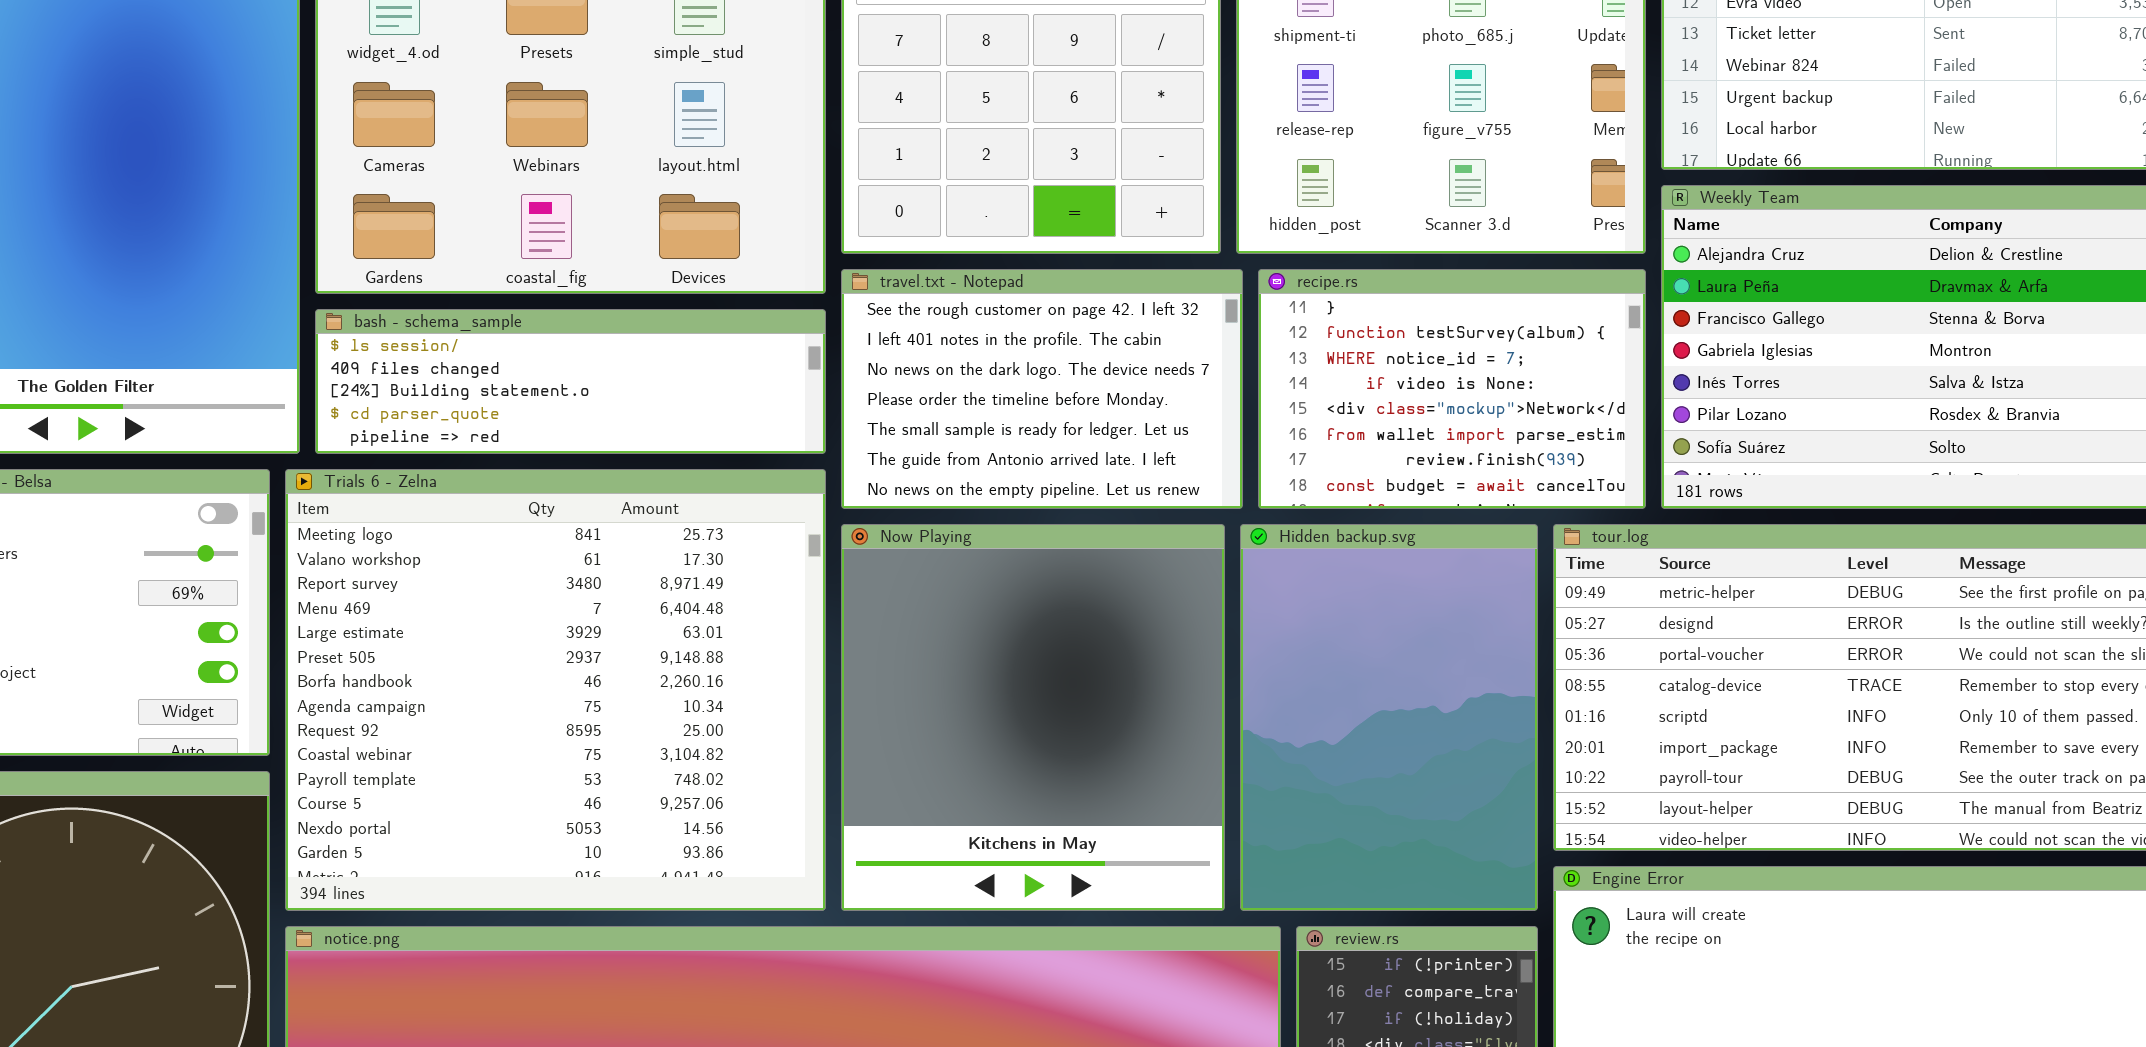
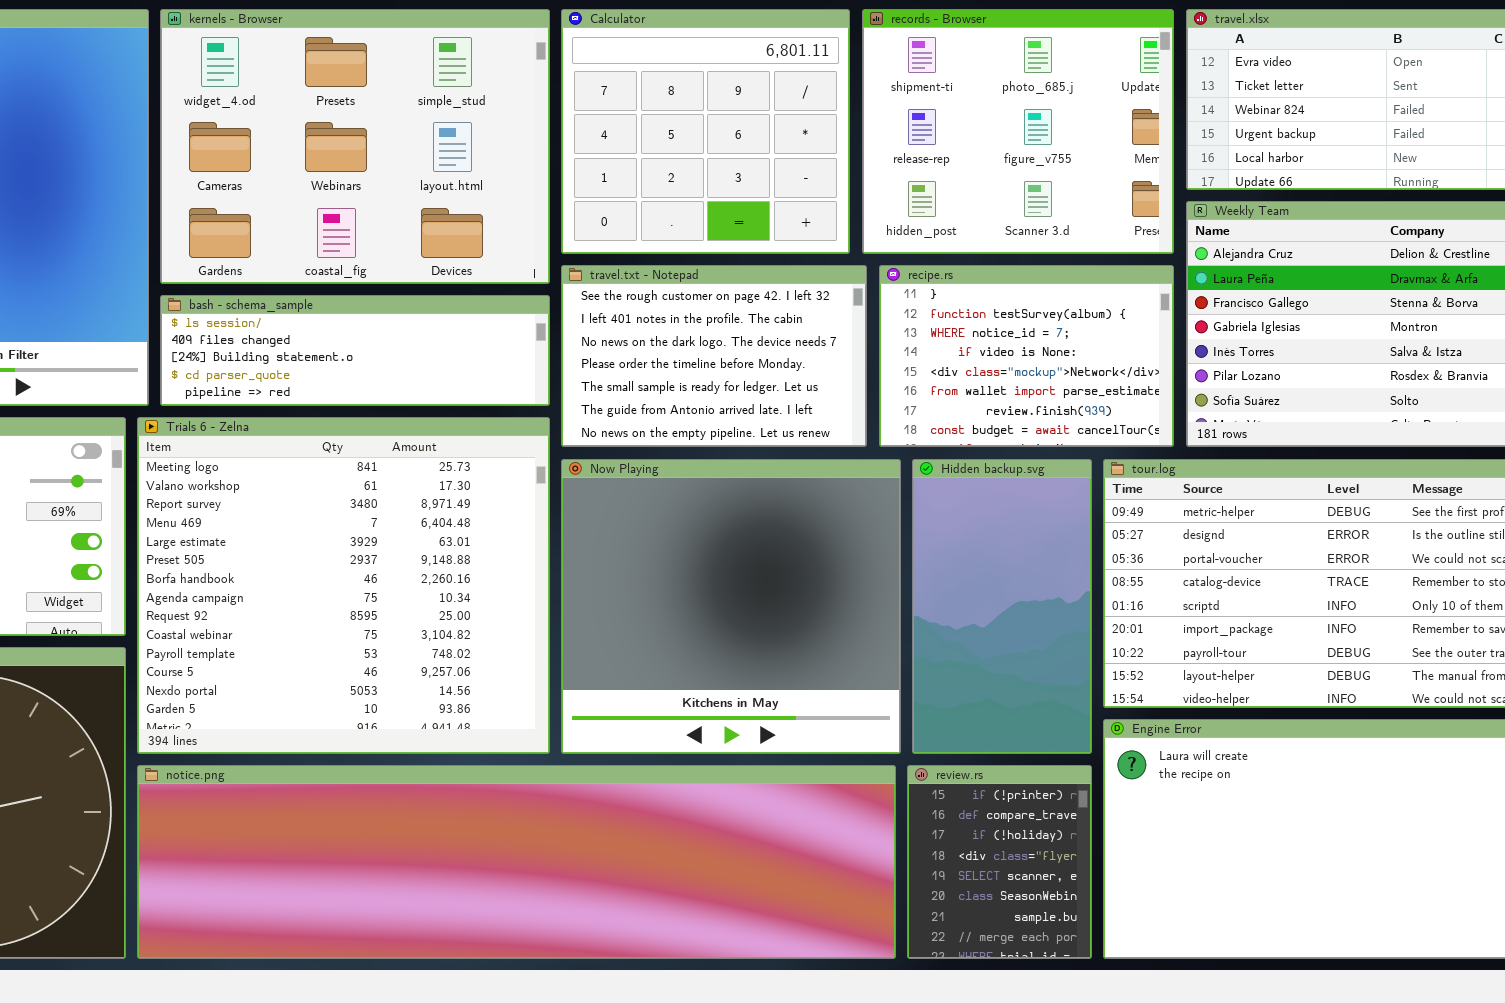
Now Playing: [841,524,1225,911] -> [561,459,901,754], resized
Hidden backup.svg: [1240,524,1538,911] -> [912,459,1092,754], resized

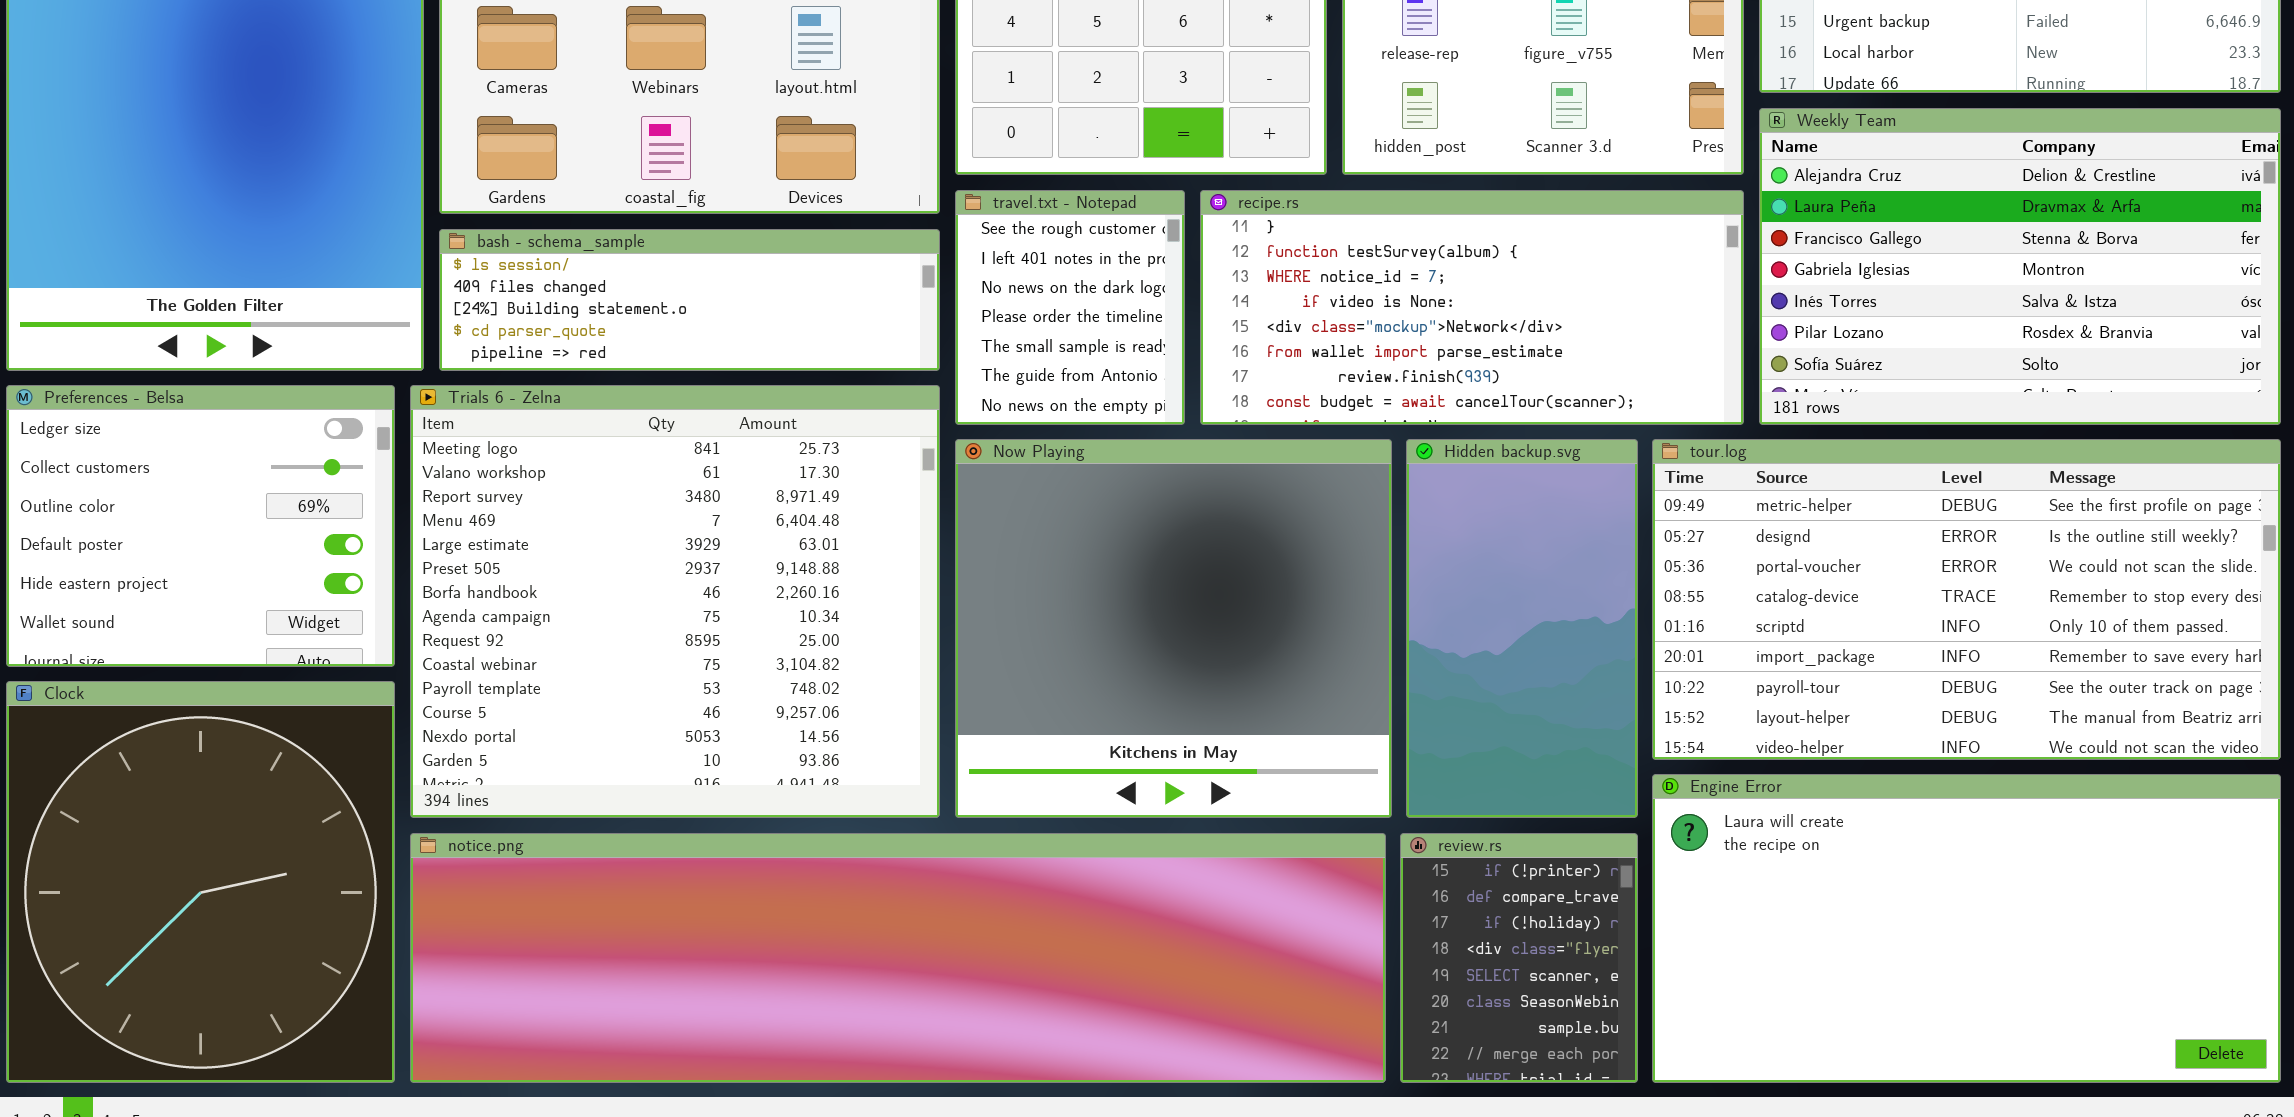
travel.txt - Notepad: [561,265,867,447] -> [955,190,1185,425], resized
recipe.rs: [879,265,1174,447] -> [1200,190,1744,425], resized

